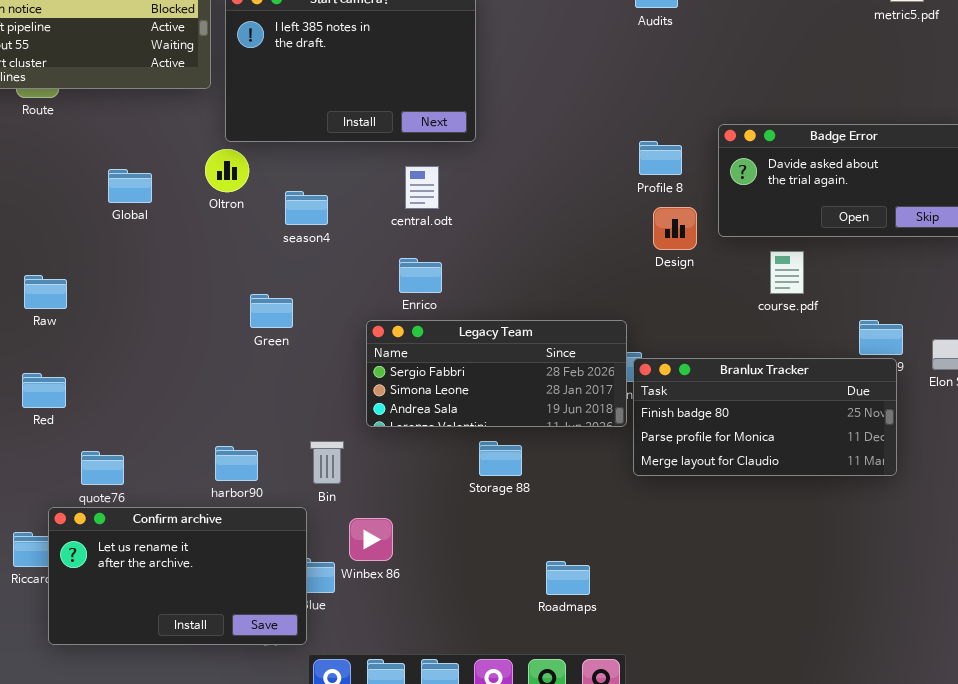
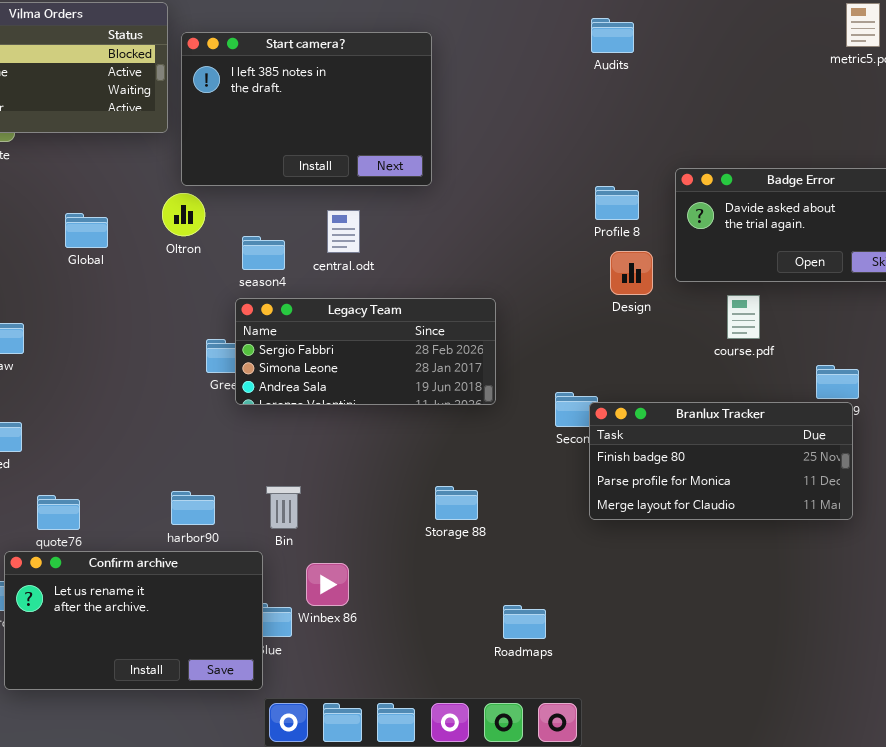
central.odt: [405,166,439,209] -> [327,210,360,253], moved
Legacy Team: [366,320,627,427] -> [235,298,496,405], moved

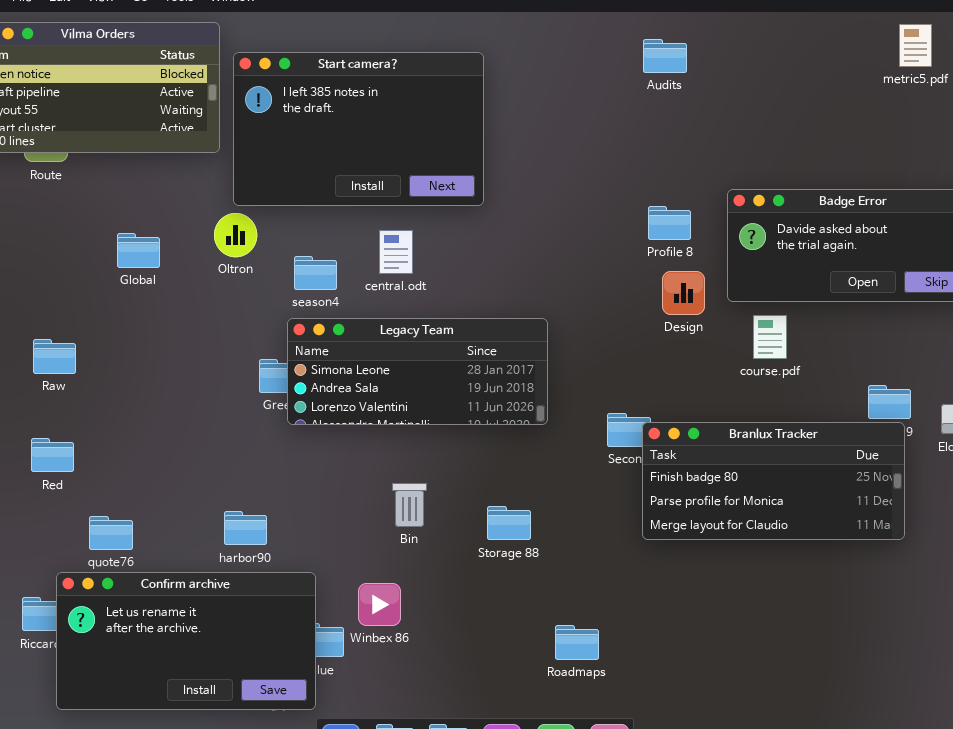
course.pdf: [727,295,760,339] -> [753,315,787,359], moved
Legacy Team: [235,298,496,405] -> [287,318,548,425], scrolled down 1 row
Bin: [266,486,301,529] -> [392,483,427,527], moved

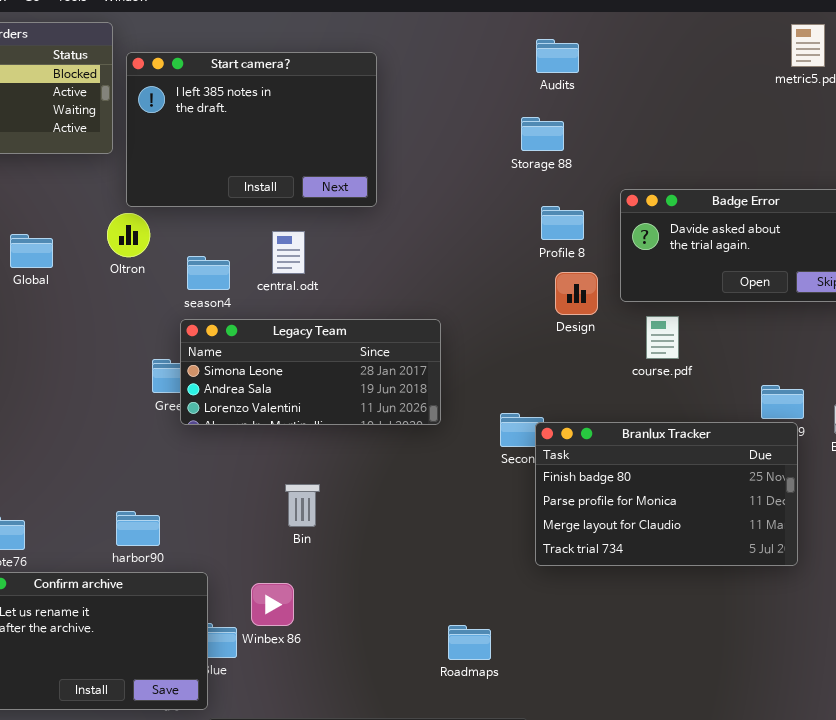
Branlux Tracker: [642,422,905,540] -> [535,422,798,566], resized
Storage 88: [487,506,531,540] -> [521,117,564,151], moved

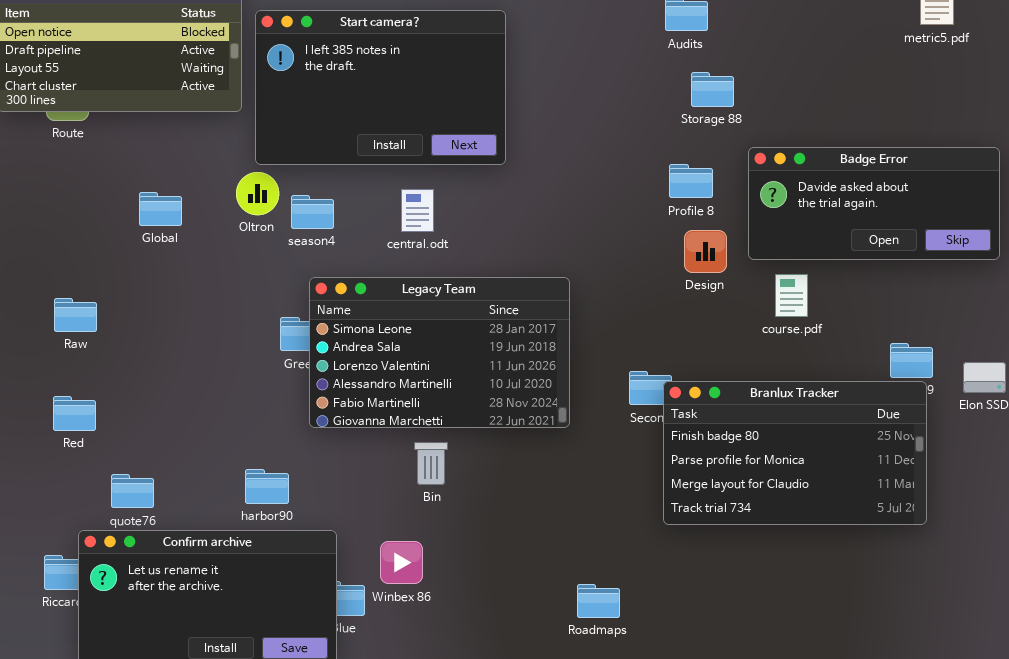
Storage 88: [521,117,564,151] -> [691,72,734,107], moved
season4: [187,256,230,290] -> [291,195,334,229], moved
Legacy Team: [180,319,441,425] -> [309,277,570,428], resized

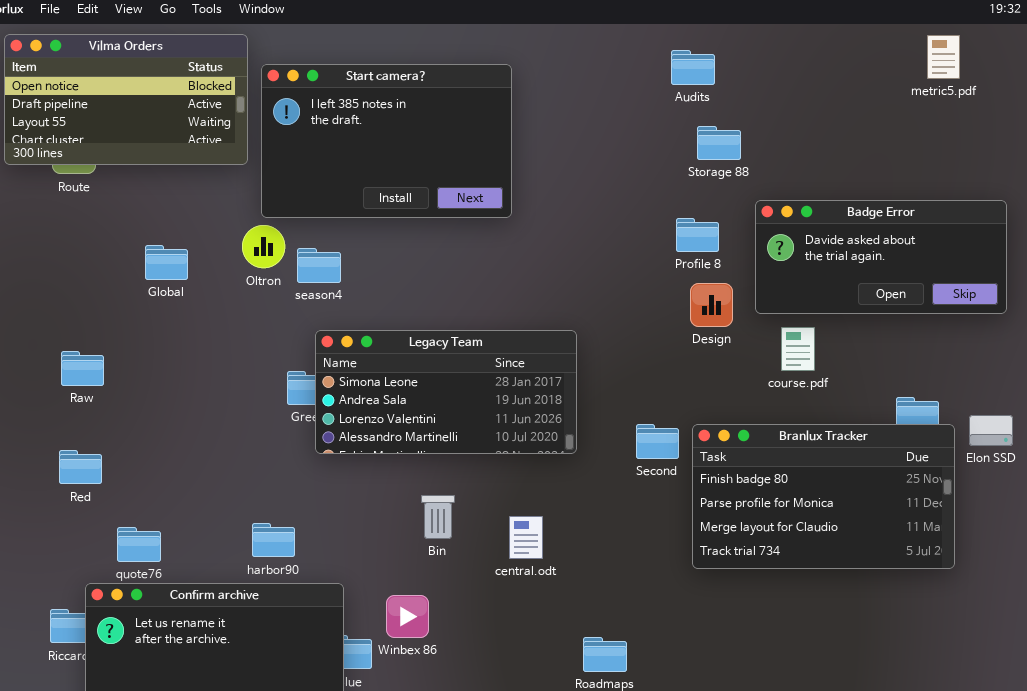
central.odt: [401,189,434,232] -> [509,516,543,559], moved
Legacy Team: [309,277,570,428] -> [315,330,577,454], resized
Branlux Tracker: [663,381,927,525] -> [692,424,955,569], moved

